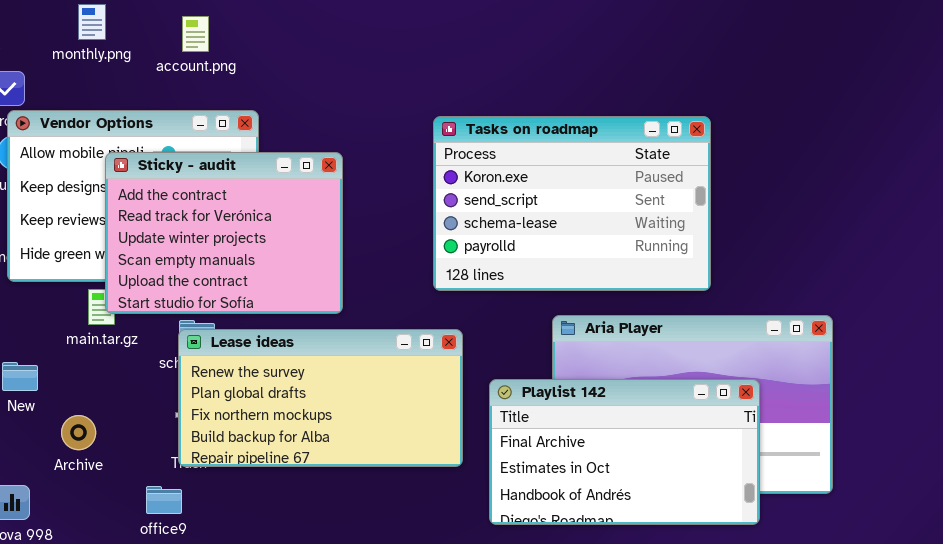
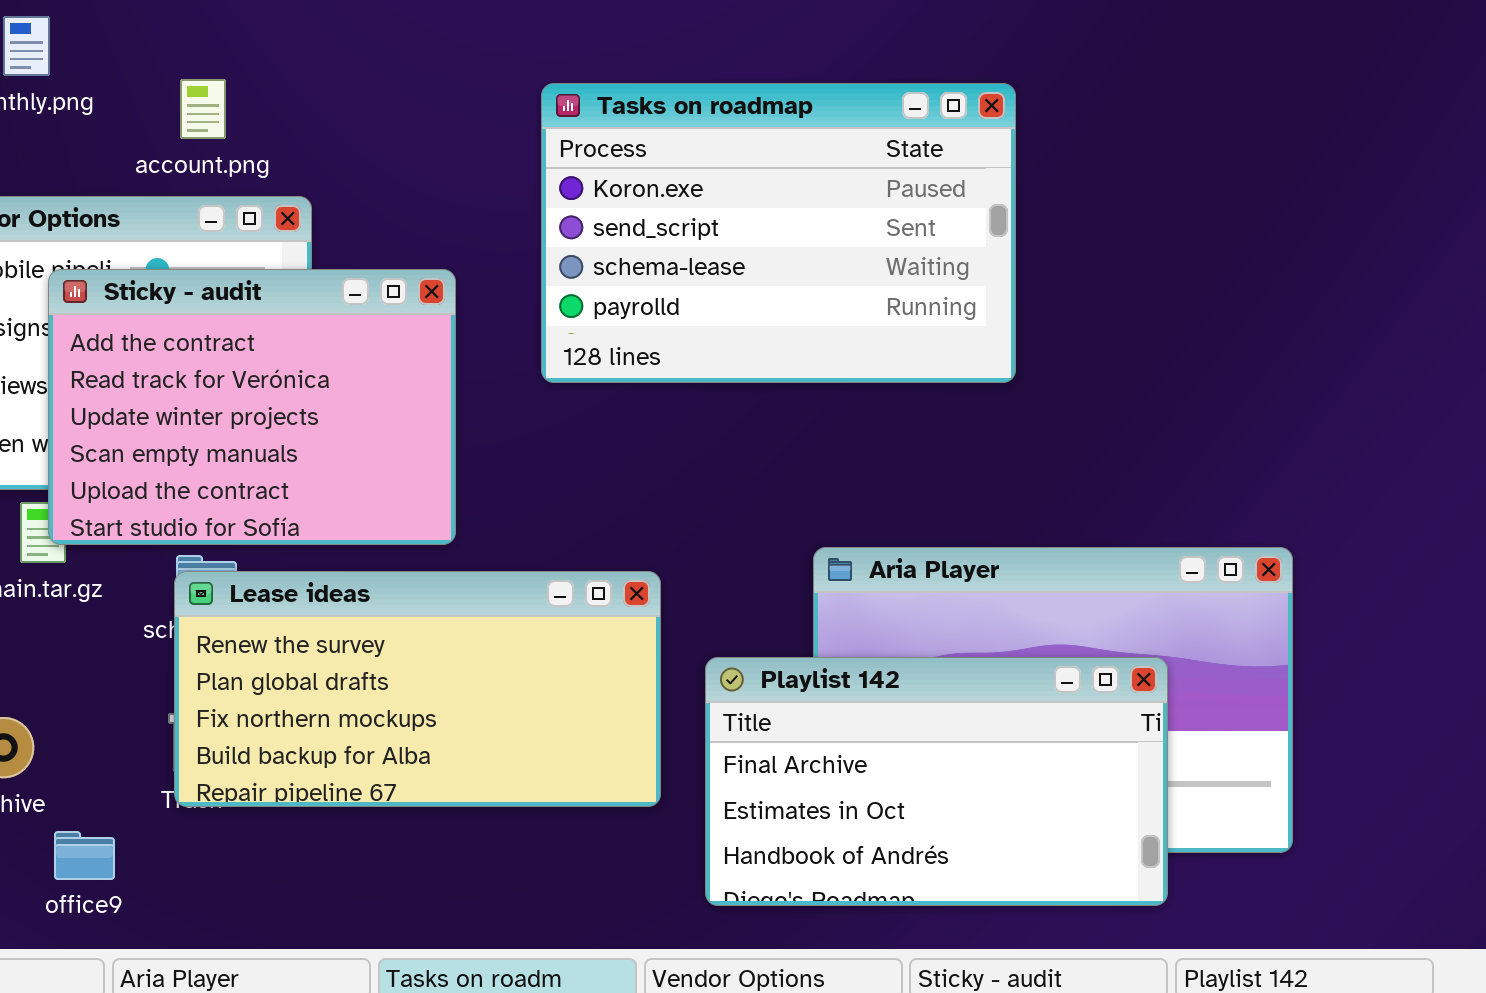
account.png: [182,16,209,52] -> [180,79,226,139], moved
Tasks on roadmap: [433,116,711,291] -> [541,83,1016,383], moved
office9: [146,486,182,514] -> [54,831,115,880], moved

